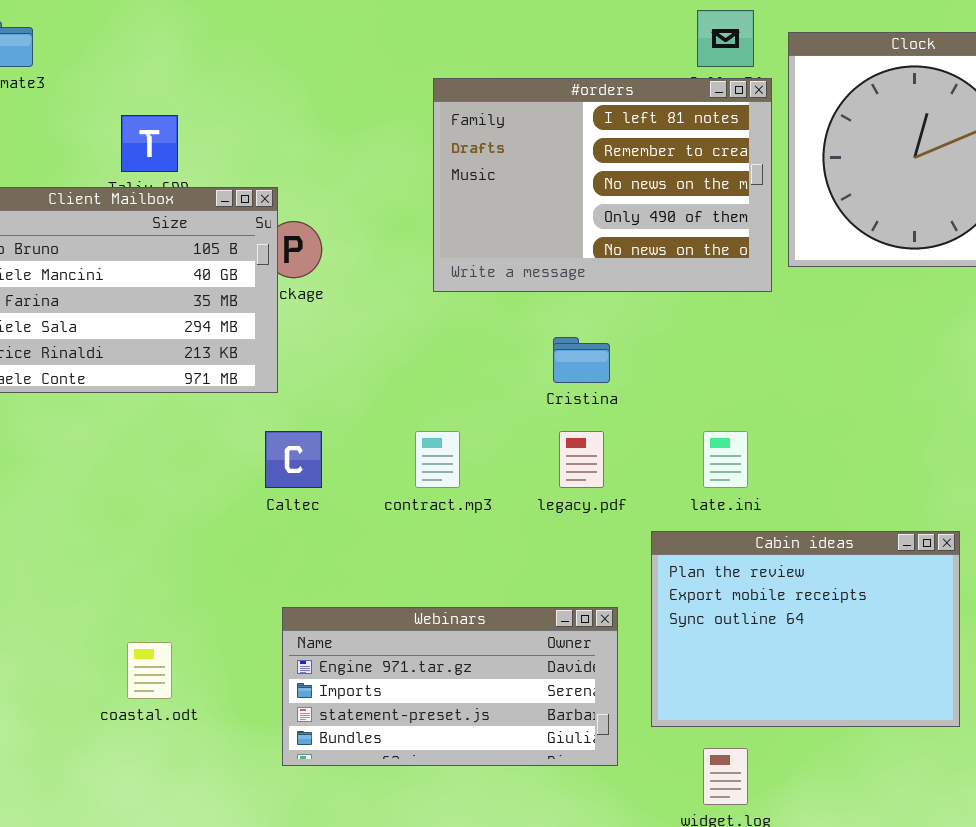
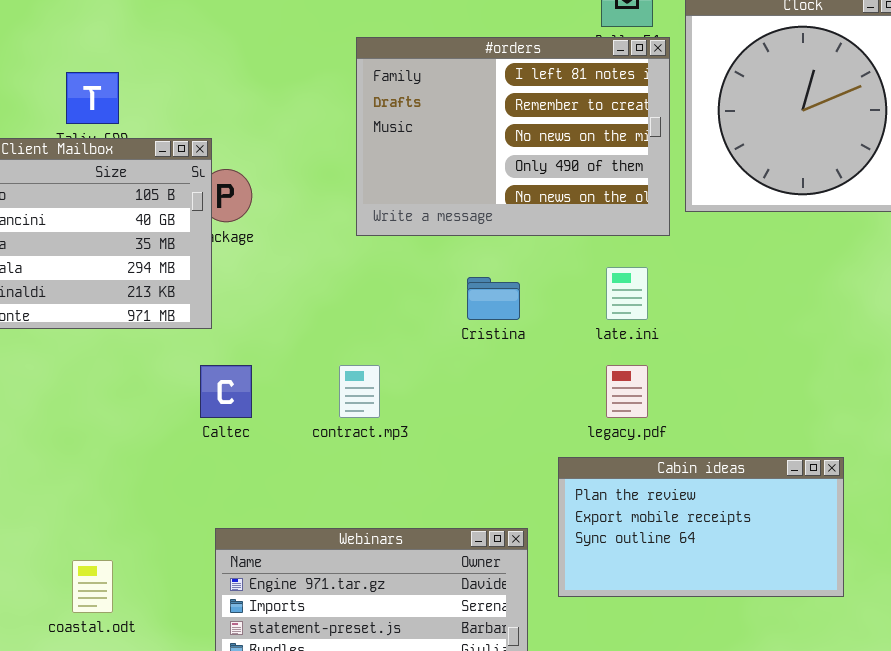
legacy.pdf: [559,431,604,488] -> [606,365,648,418], moved
late.ini: [703,431,748,488] -> [606,267,648,320], moved
Cabin ideas: [651,531,960,727] -> [558,457,844,597], resized

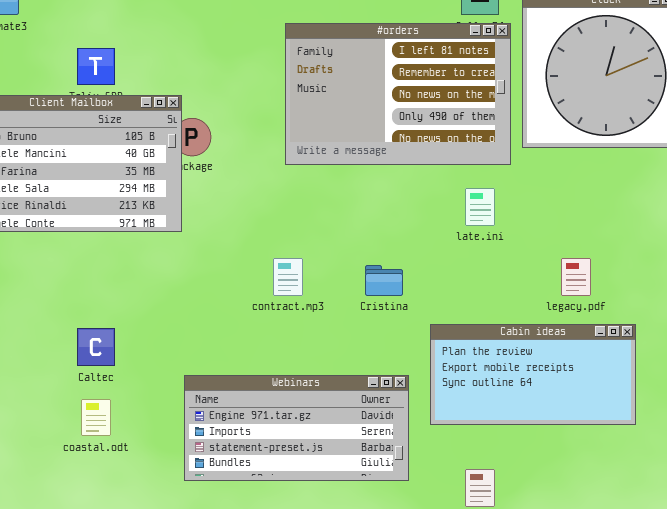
Cristina: [467,277,520,320] -> [365,265,403,296], moved
Caltec: [200,365,252,418] -> [77,328,115,366], moved
legacy.pdf: [606,365,648,418] -> [561,258,591,296], moved

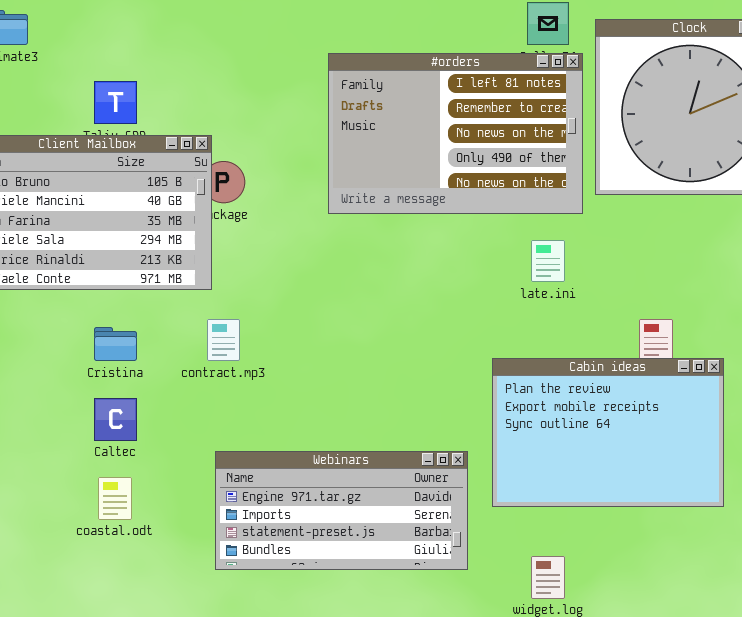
contract.mp3: [273,258,303,296] -> [207,319,240,361], moved
Cristina: [365,265,403,296] -> [94,327,137,361], moved
Cabin ideas: [430,324,636,425] -> [492,358,724,507], resized

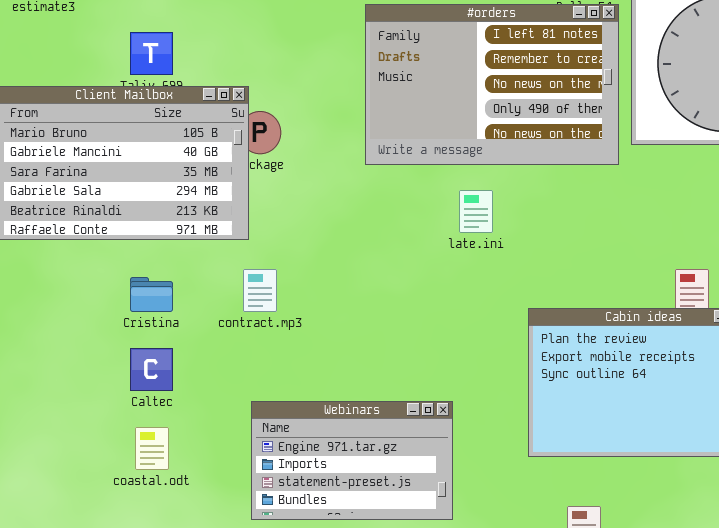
late.ini: [531,240,565,282] -> [459,190,493,233], moved
Webinars: [215,451,468,570] -> [251,401,453,520], resized

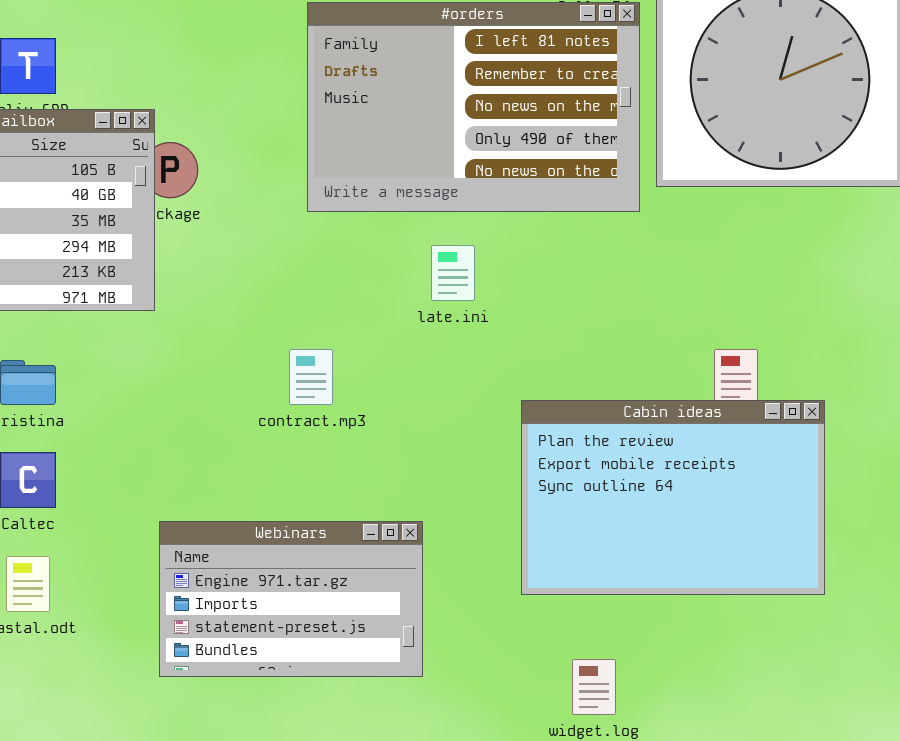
contract.mp3: [243,269,277,312] -> [289,349,333,405], moved

